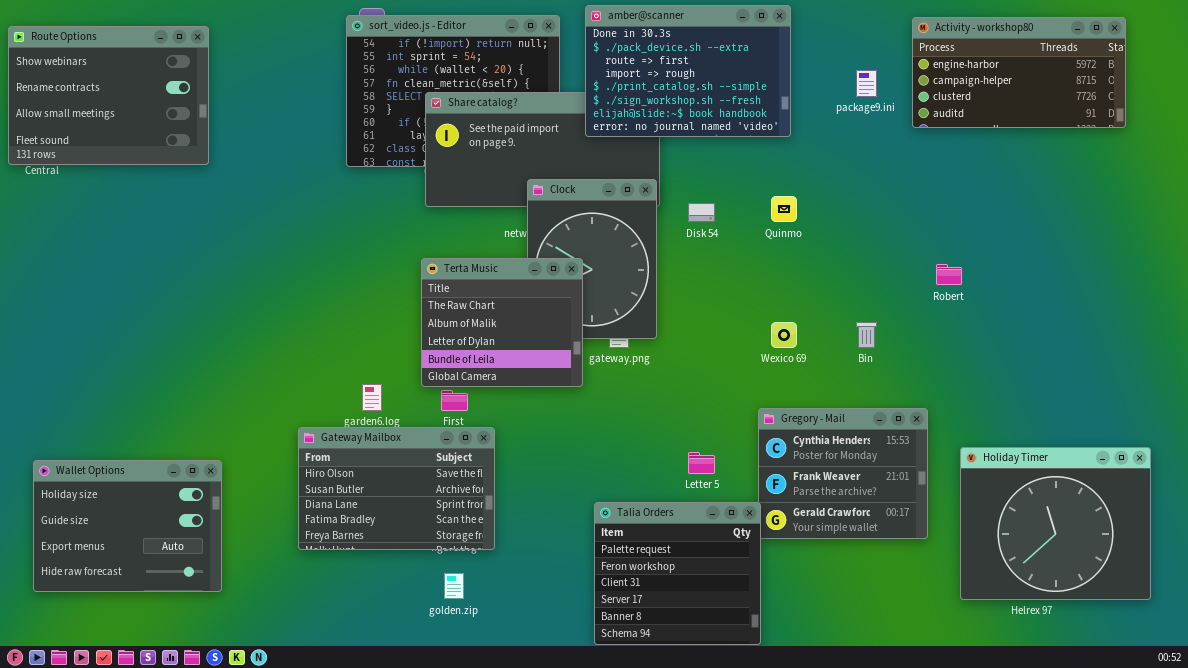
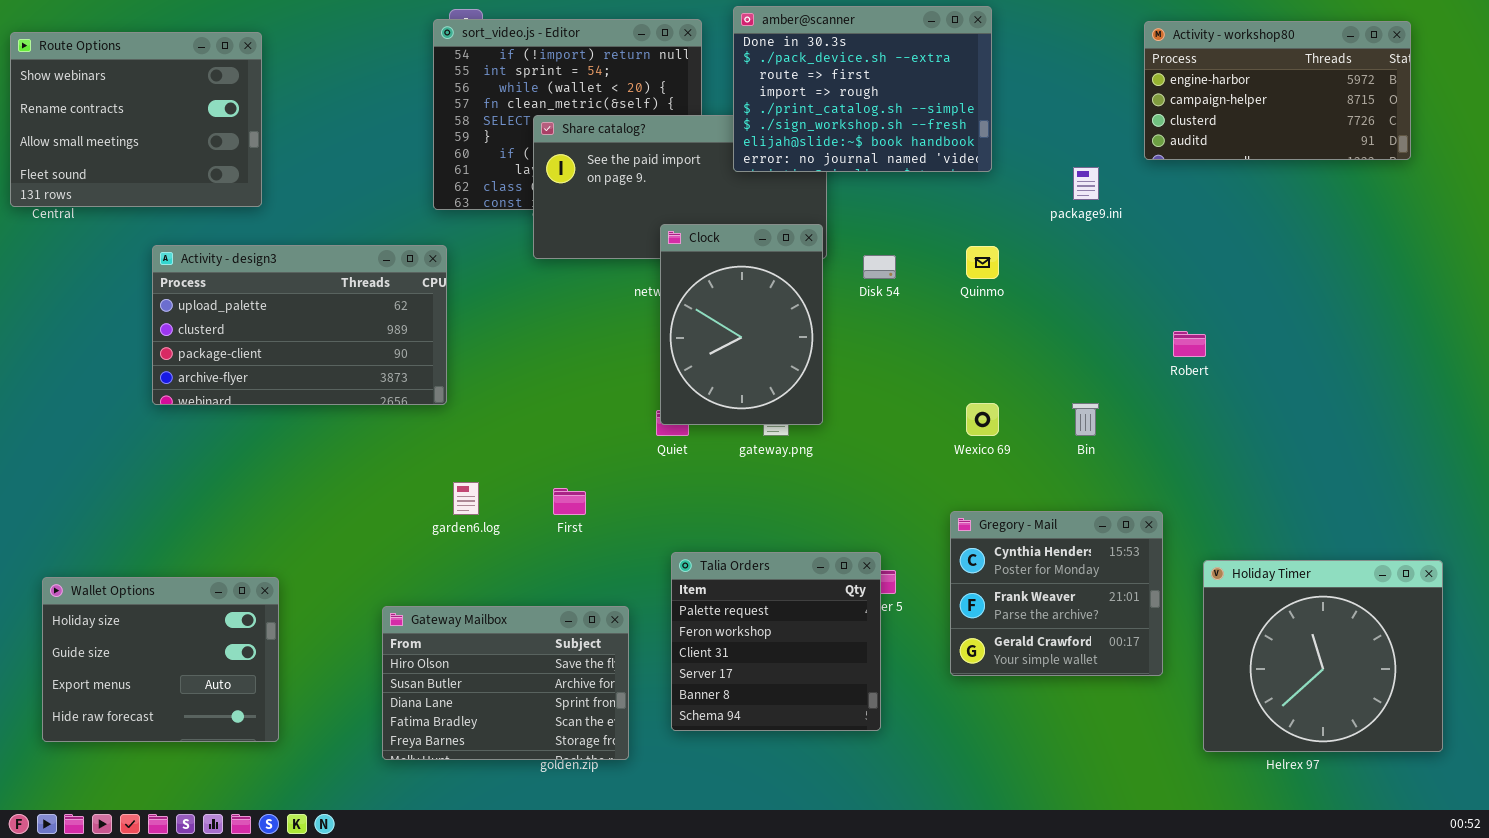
package9.ini: [856,70,877,97] -> [1073,167,1099,200], moved
Activity - design3: none -> [152,245,447,405], opened
Terta Music: [421,258,583,387] -> none, closed
Gateway Mailbox: [298,427,495,550] -> [382,606,629,760], moved
Talia Orders: [594,502,761,645] -> [671,552,881,731], moved

